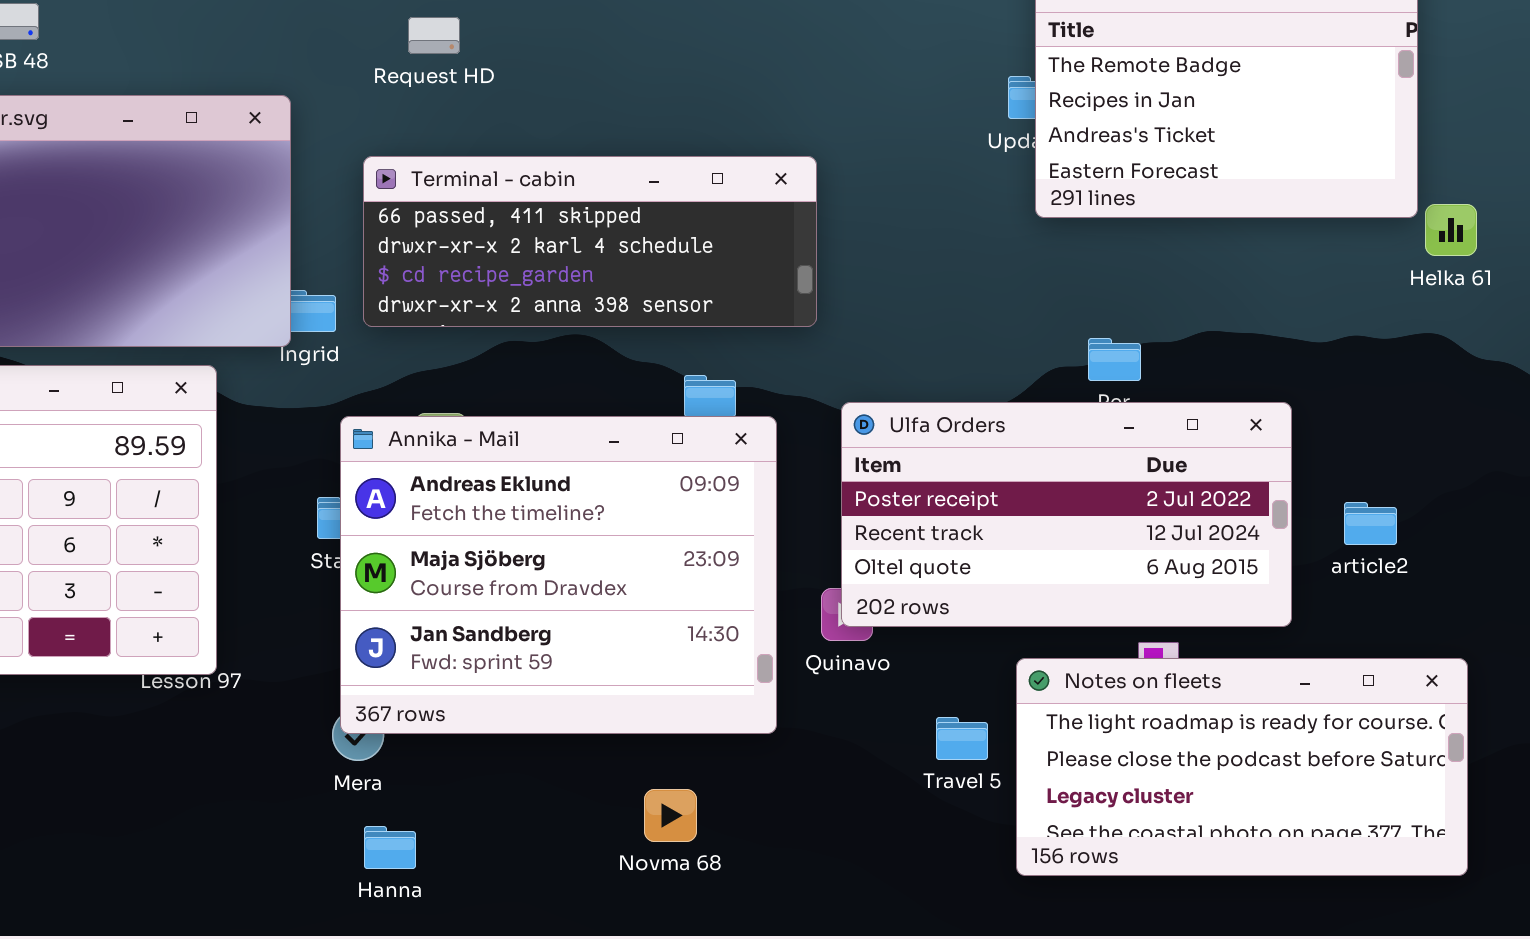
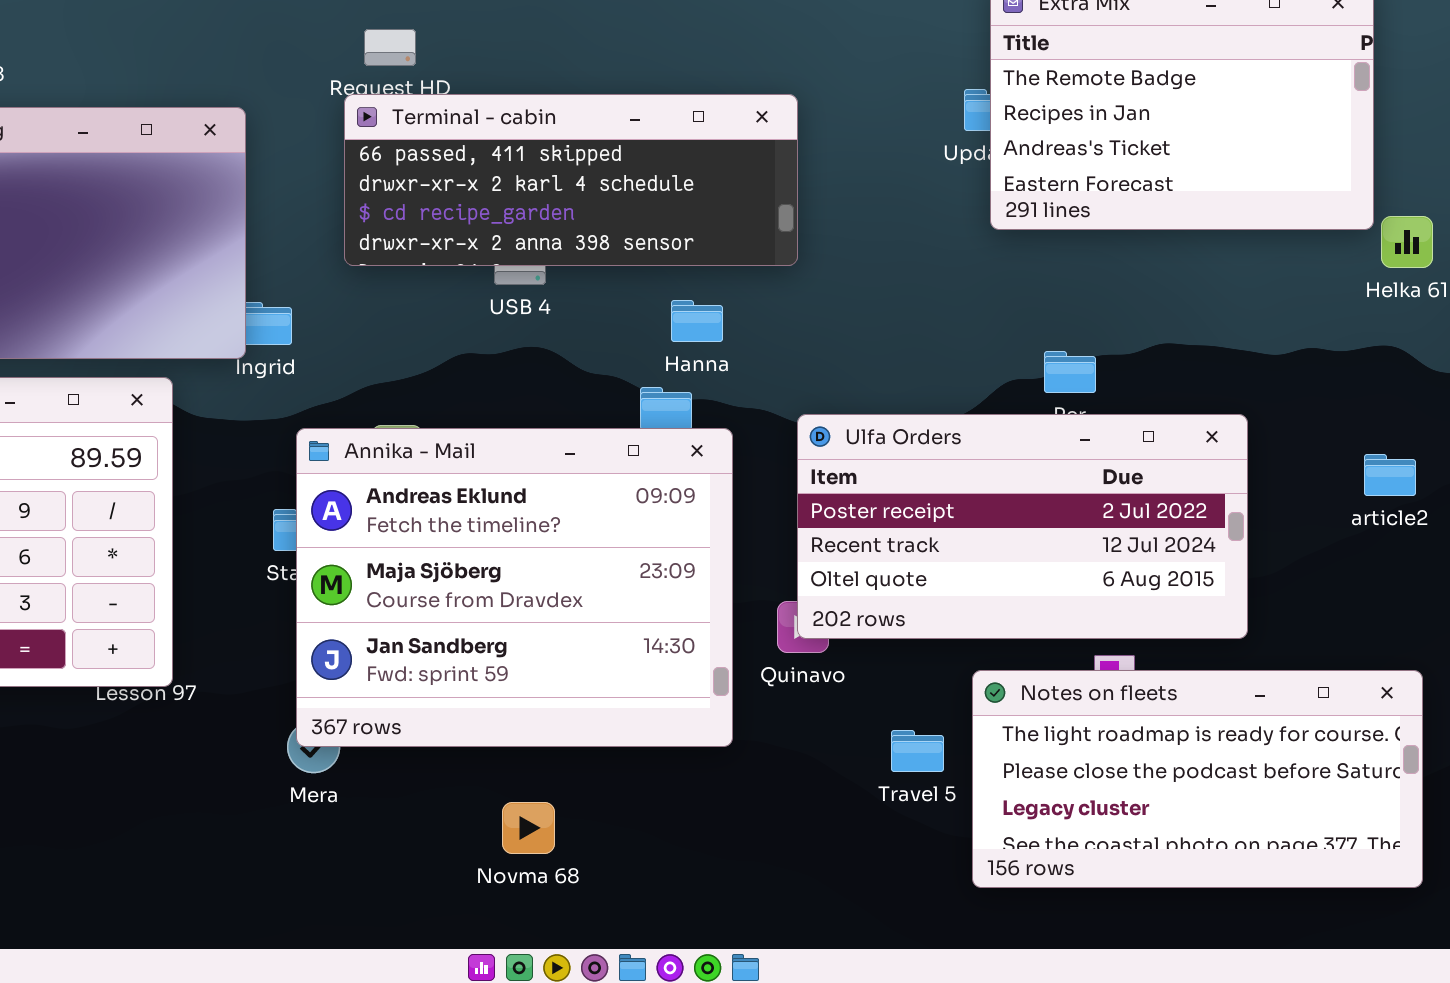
Terminal - cabin: [363,156,817,327] -> [344,94,798,266], moved
article2: [1344,502,1397,545] -> [1364,454,1416,496], moved
Novma 68: [644,789,697,842] -> [502,802,555,854], moved
Hanna: [364,826,416,869] -> [671,300,723,342], moved

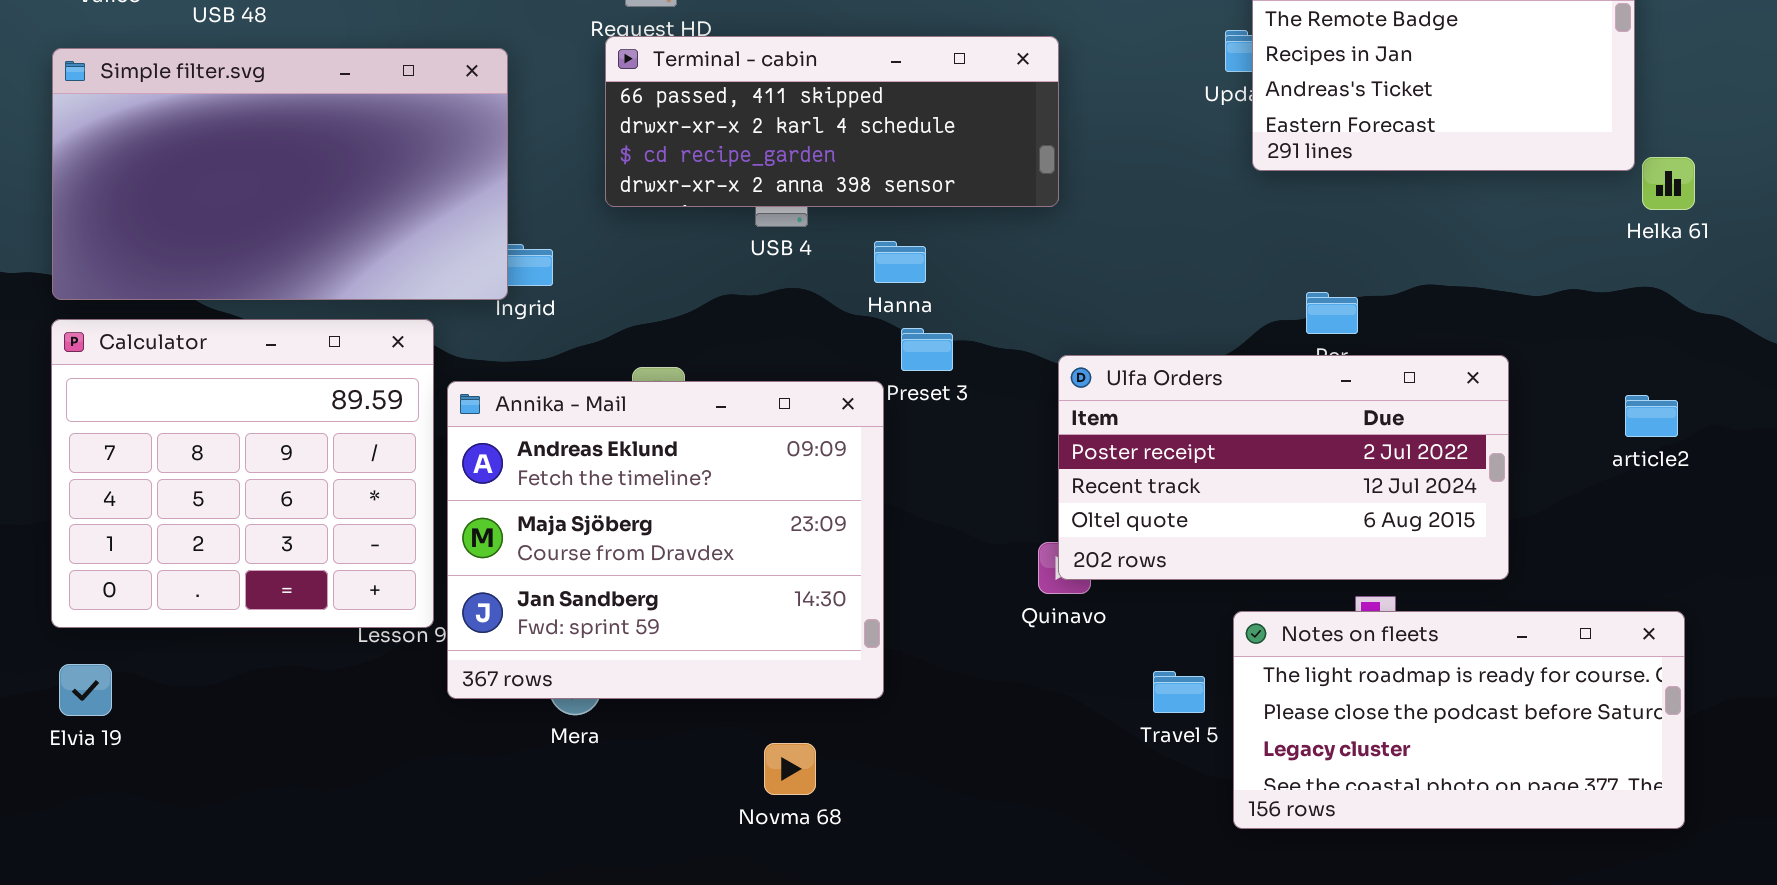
Hanna: [671,300,723,342] -> [874,241,926,283], moved
Annika - Mail: [296,428,733,747] -> [447,381,884,699], moved

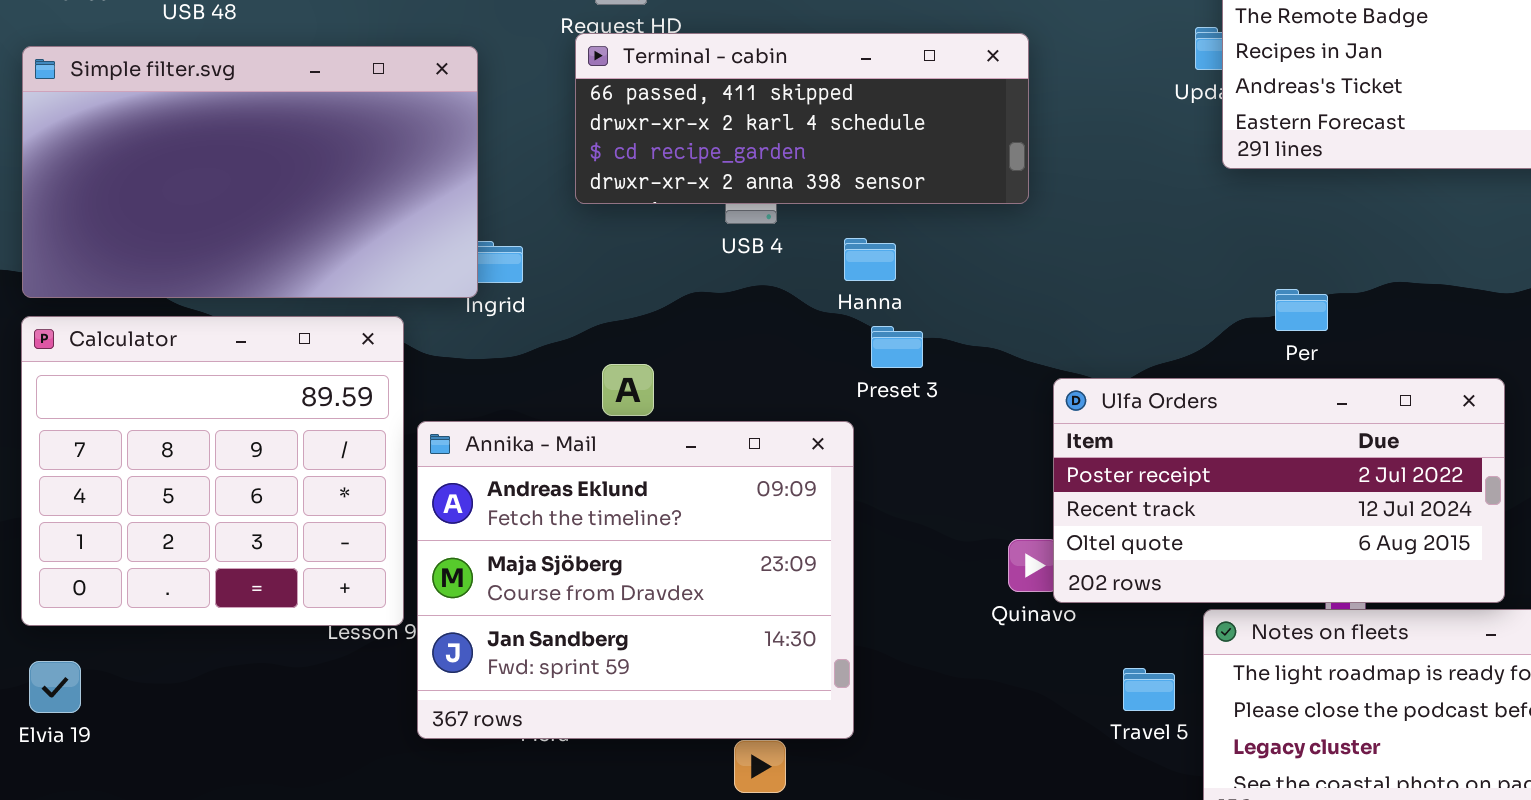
Ulfa Orders: [1058,355,1509,580] -> [1053,378,1505,603], moved
Annika - Mail: [447,381,884,699] -> [417,421,854,739], moved

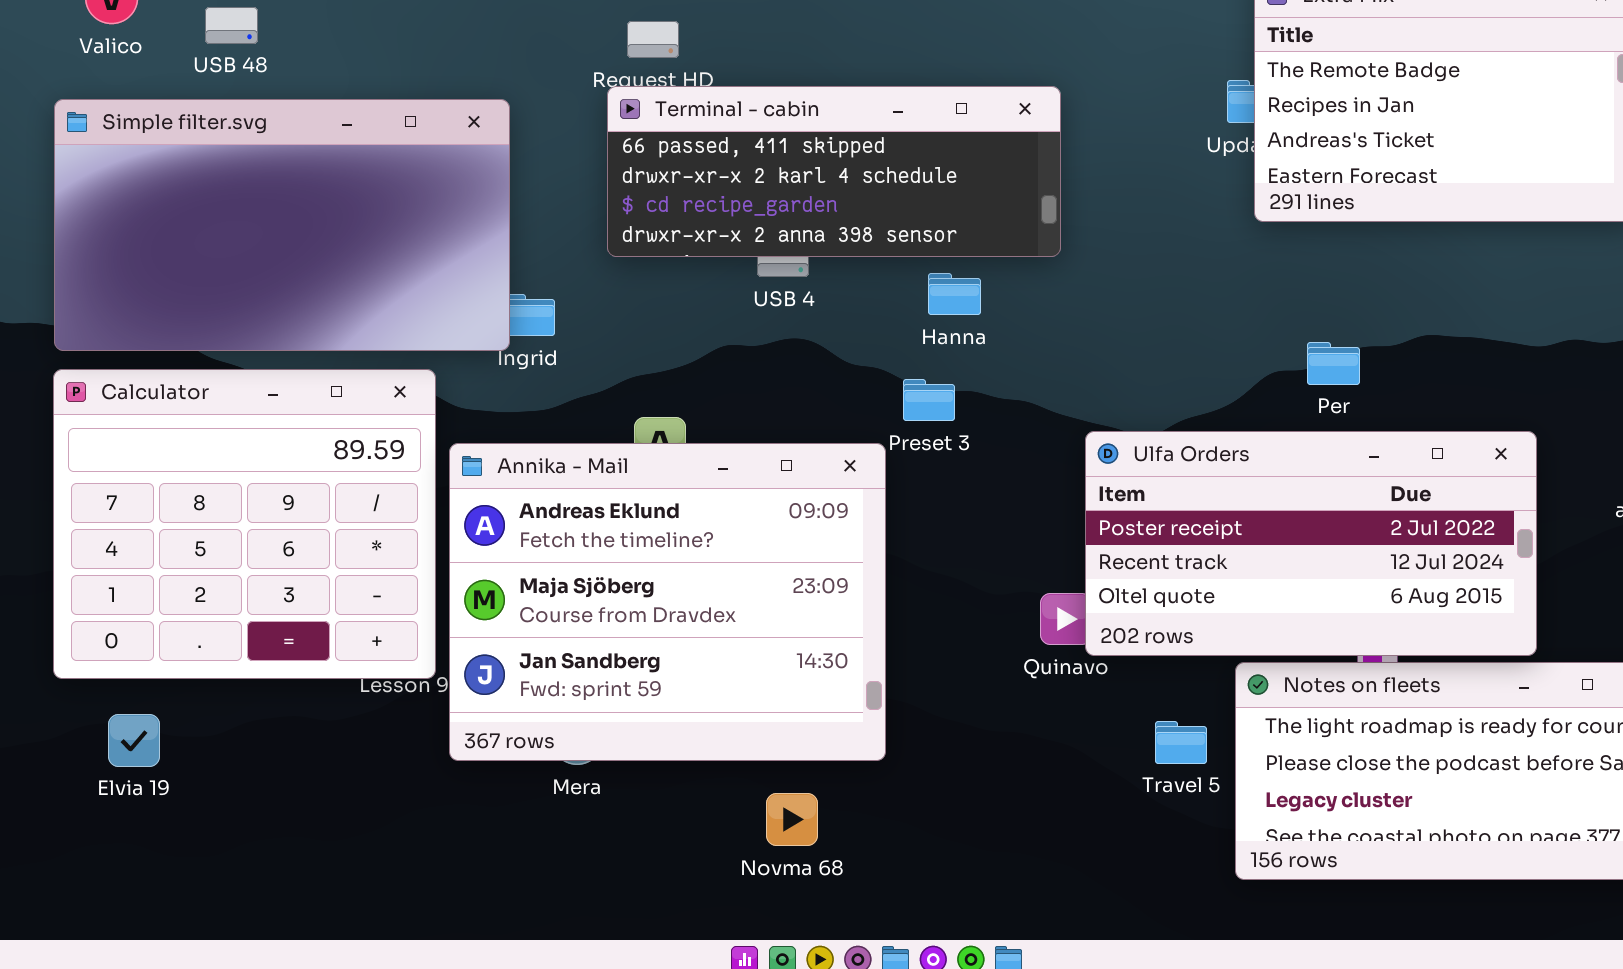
Hanna: [844,238,896,281] -> [928,273,981,315], moved
Annika - Mail: [417,421,854,739] -> [449,443,886,761], moved
Elvia 19: [29,661,81,713] -> [108,714,160,767], moved

